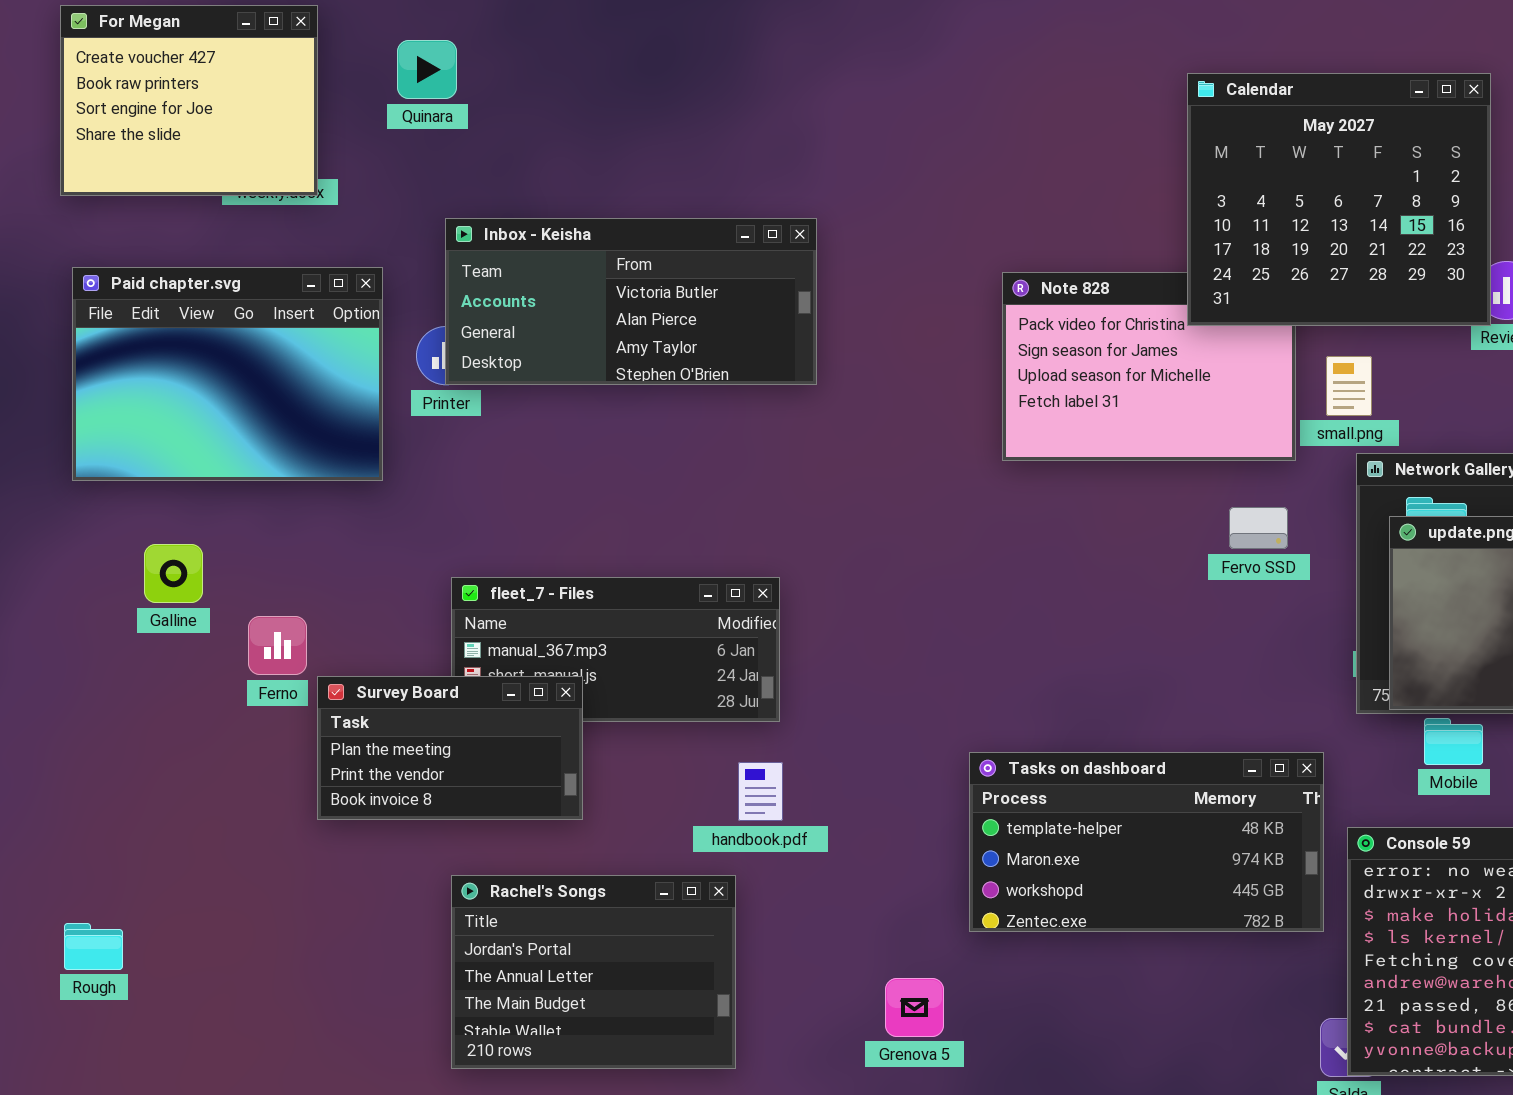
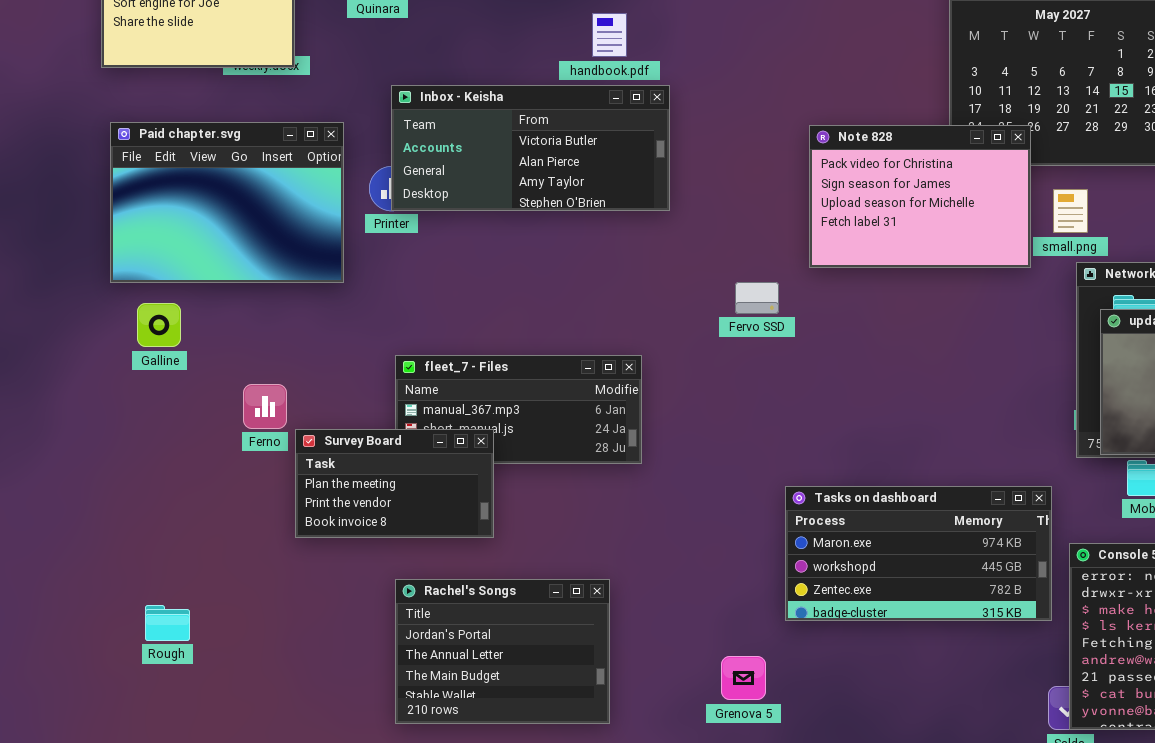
Note 828: [1002,272,1296,461] -> [809,125,1031,268], raised
Fervo SSD: [1229,507,1288,549] -> [735,282,779,314], moved
Galline: [144,544,203,603] -> [137,303,181,347], moved
Tasks on dashboard: [969,752,1324,932] -> [785,486,1052,621], scrolled down 1 row
handbook.pdf: [738,762,783,821] -> [592,13,627,57], moved
Rough: [64,923,123,970] -> [145,605,190,641], moved

